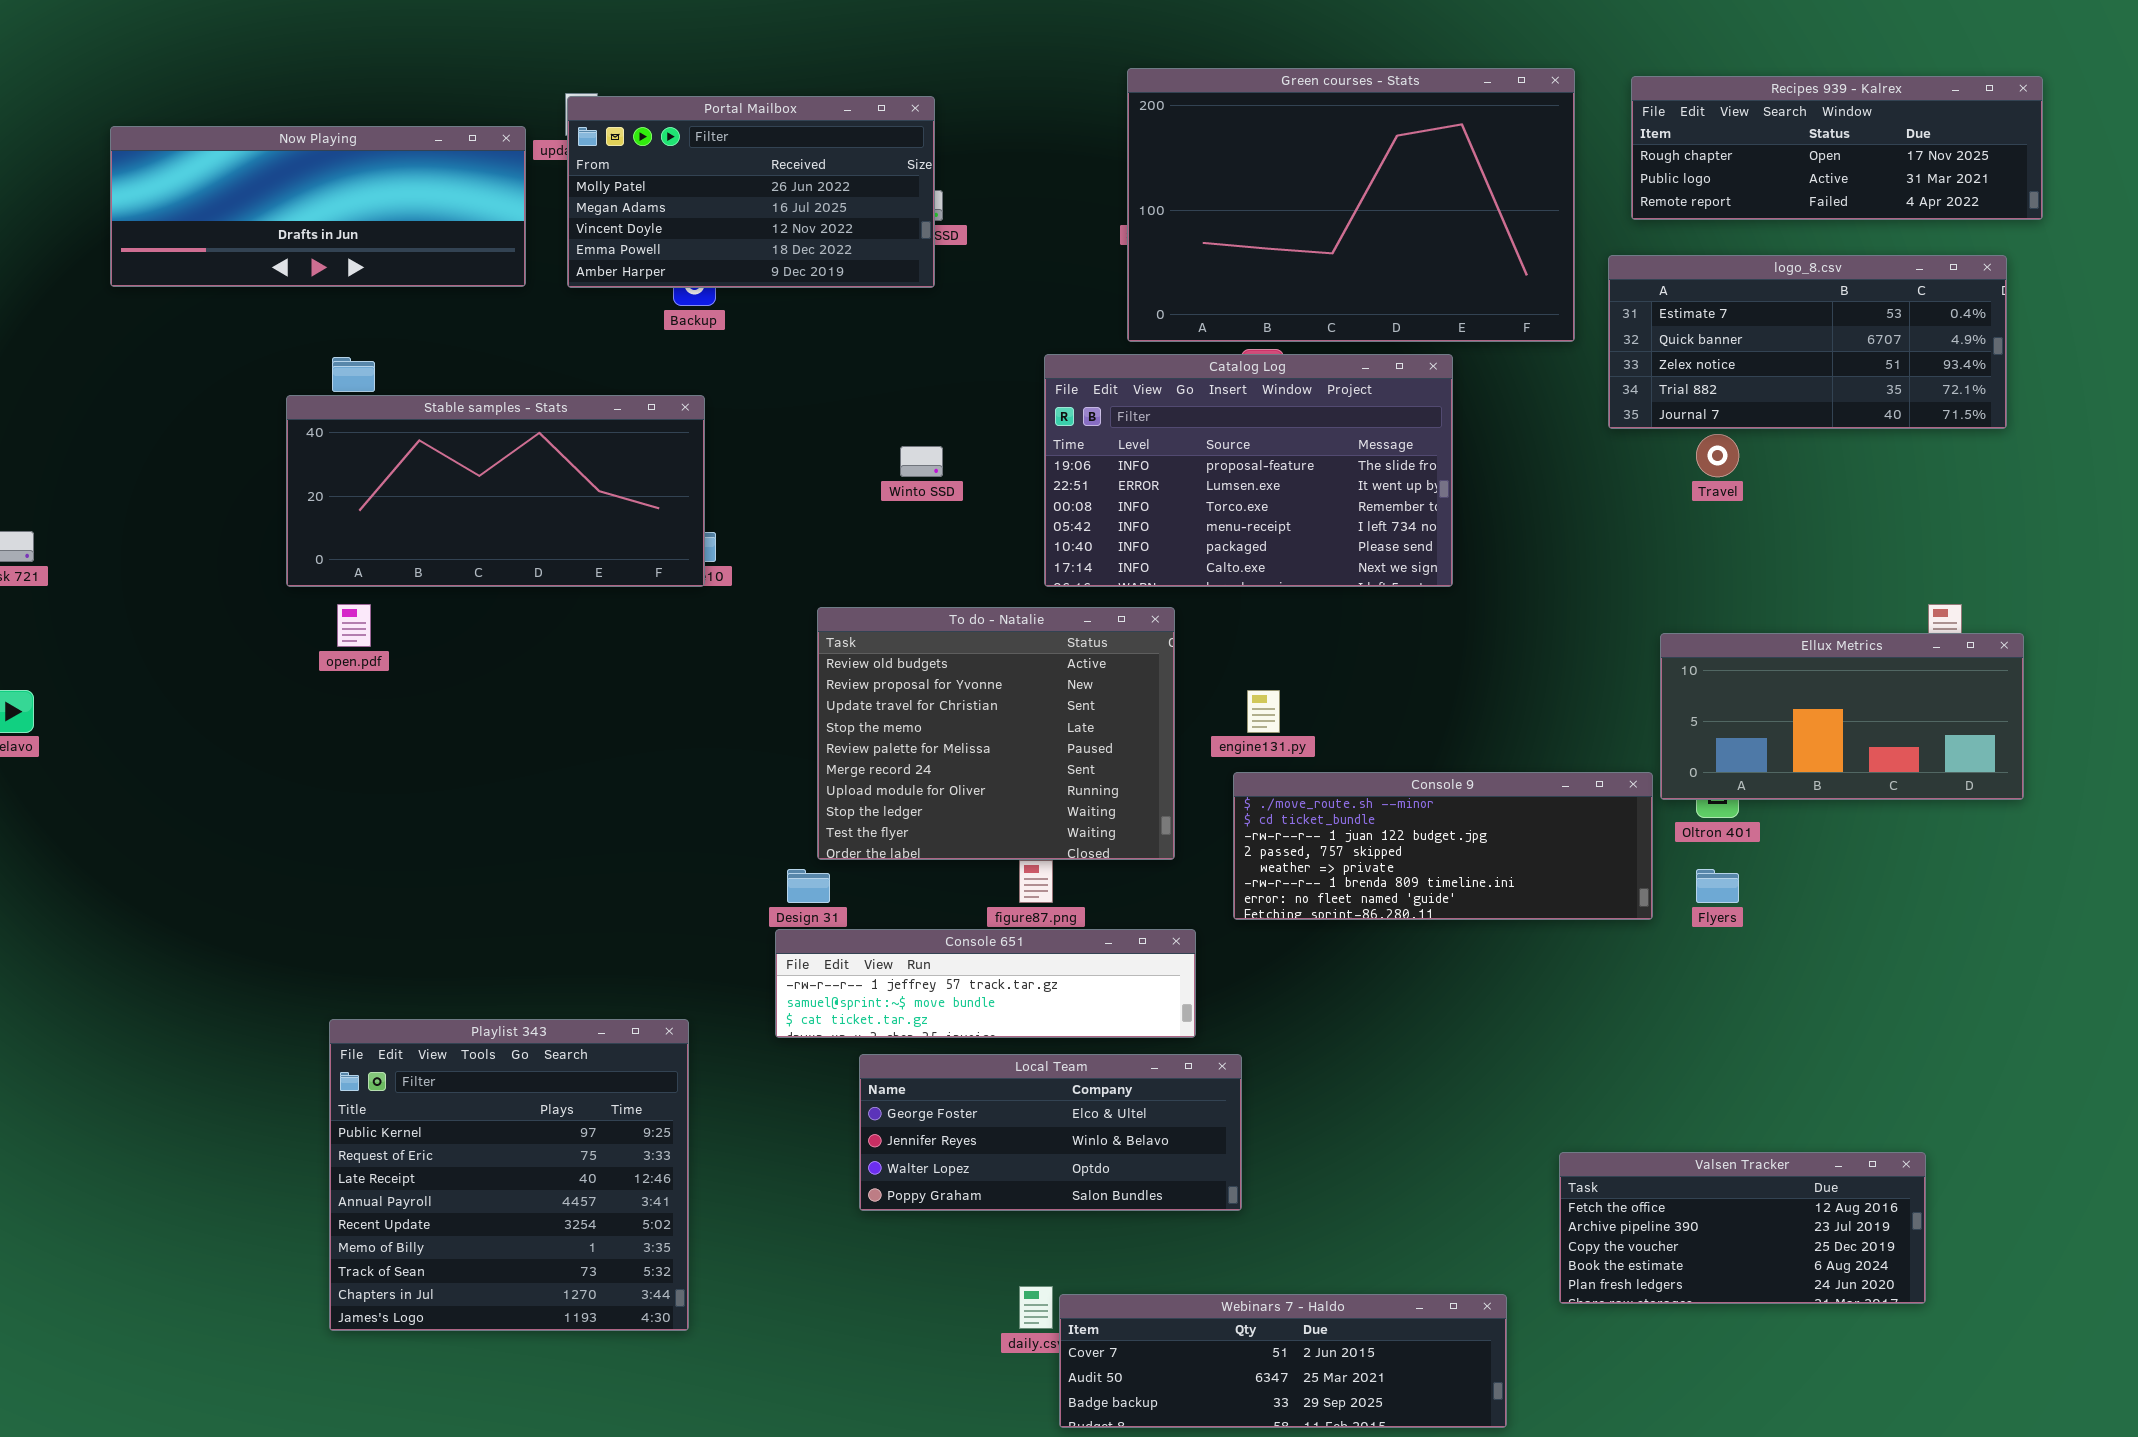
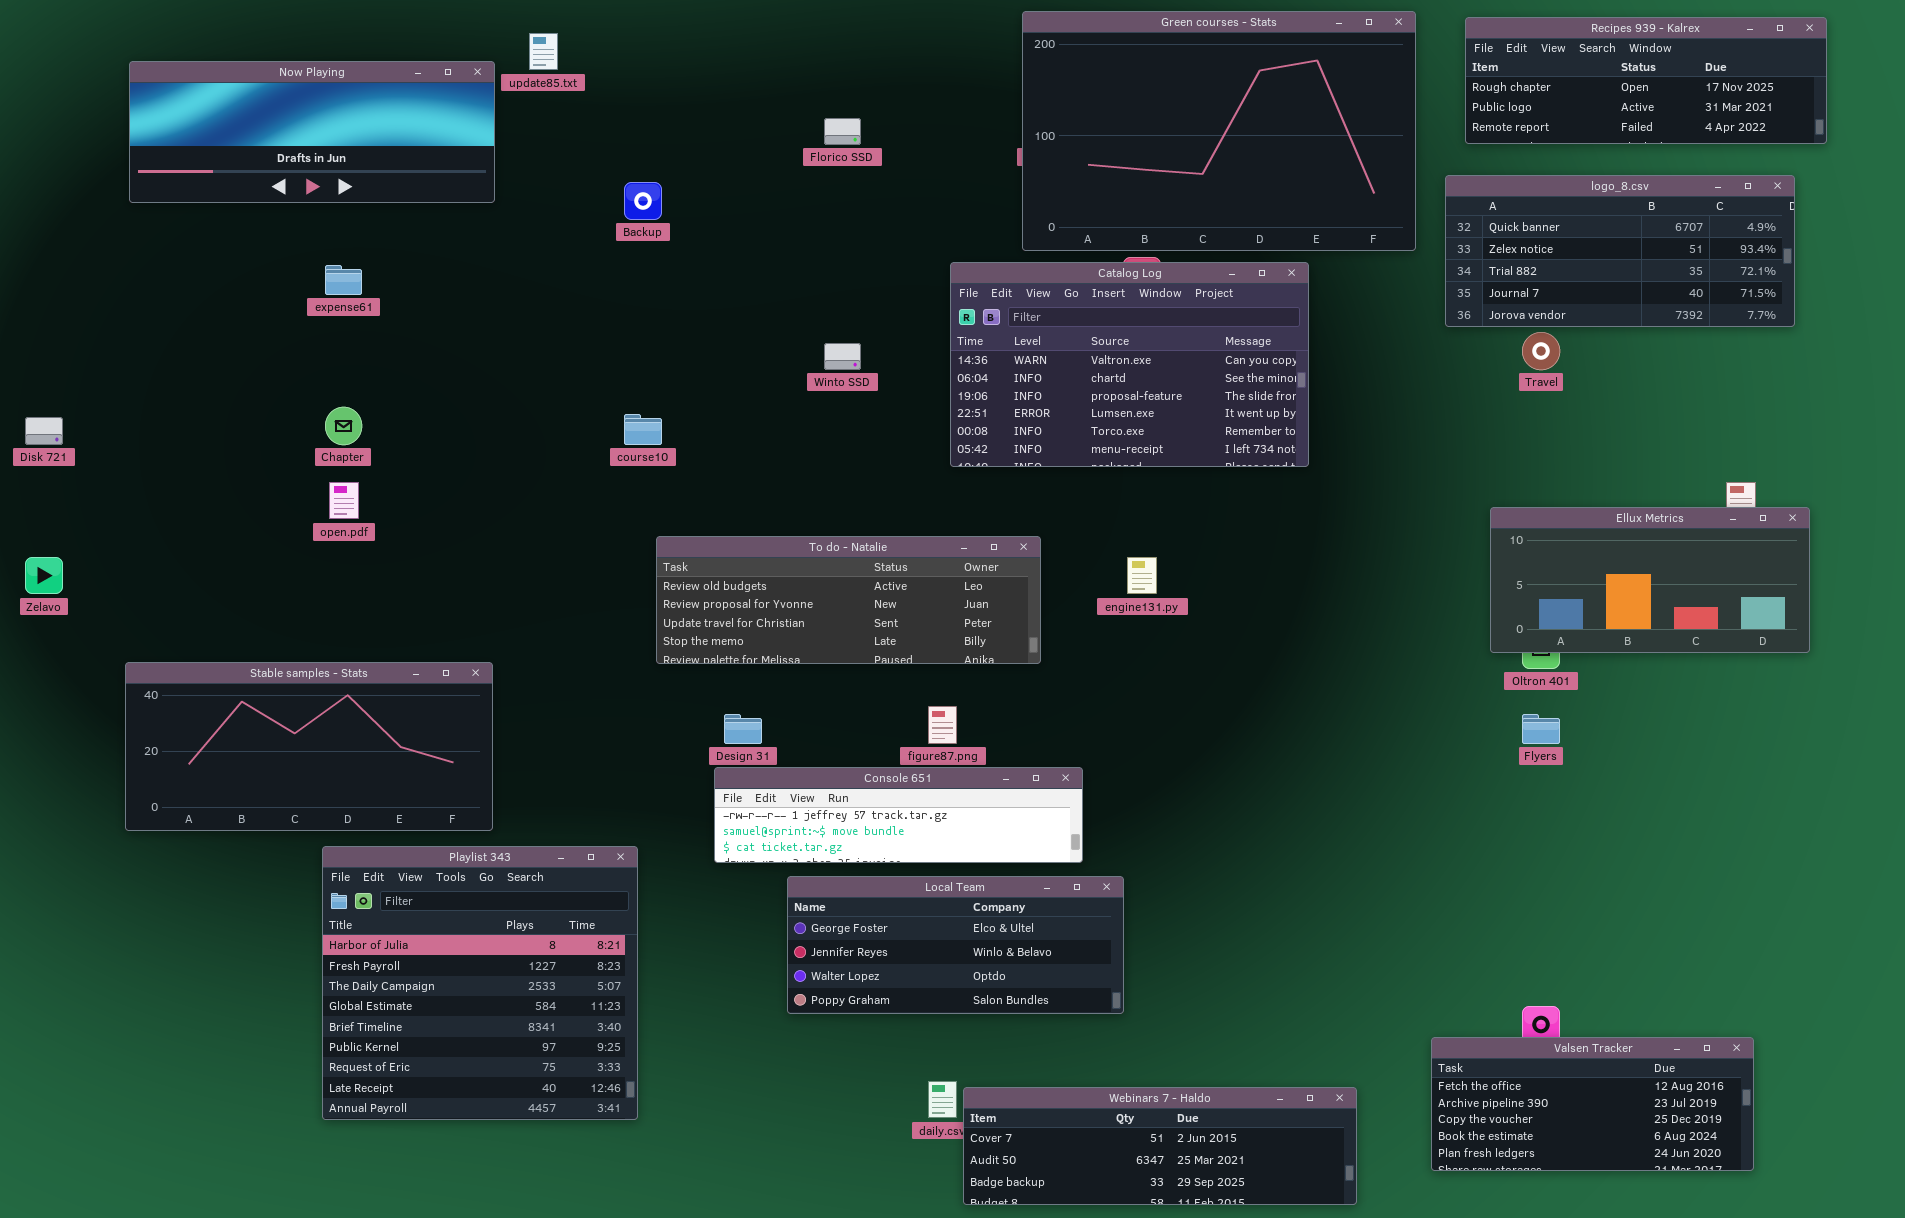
Portal Mailbox: [567,96,935,288] -> none, closed
logo_8.csv: [1608,255,2007,429] -> [1445,175,1795,327], scrolled down 1 row
Catalog Log: [1044,354,1453,587] -> [950,262,1309,467], scrolled up 2 rows
Stable samples - Stats: [286,395,705,587] -> [125,662,493,831], moved
To do - Natalie: [817,607,1175,860] -> [656,536,1041,664], moved, resized
Console 9: [1233,772,1653,920] -> none, closed
Playlist 343: [329,1019,689,1331] -> [322,846,638,1120], scrolled up 5 rows
Valsen Tracker: [1559,1152,1926,1304] -> [1431,1037,1754,1171], moved

